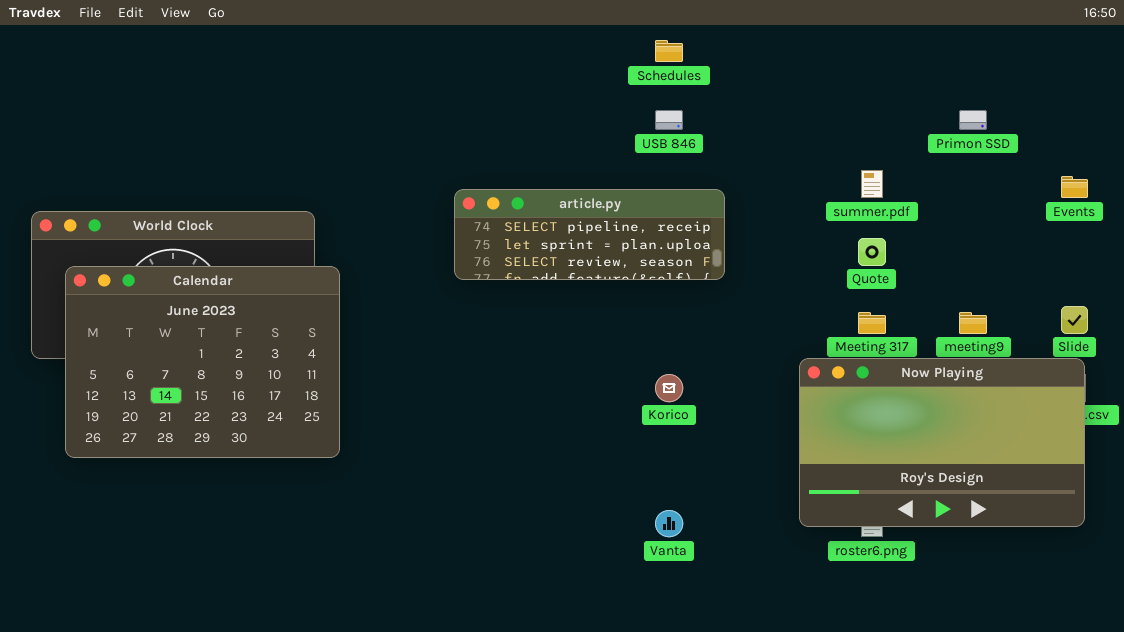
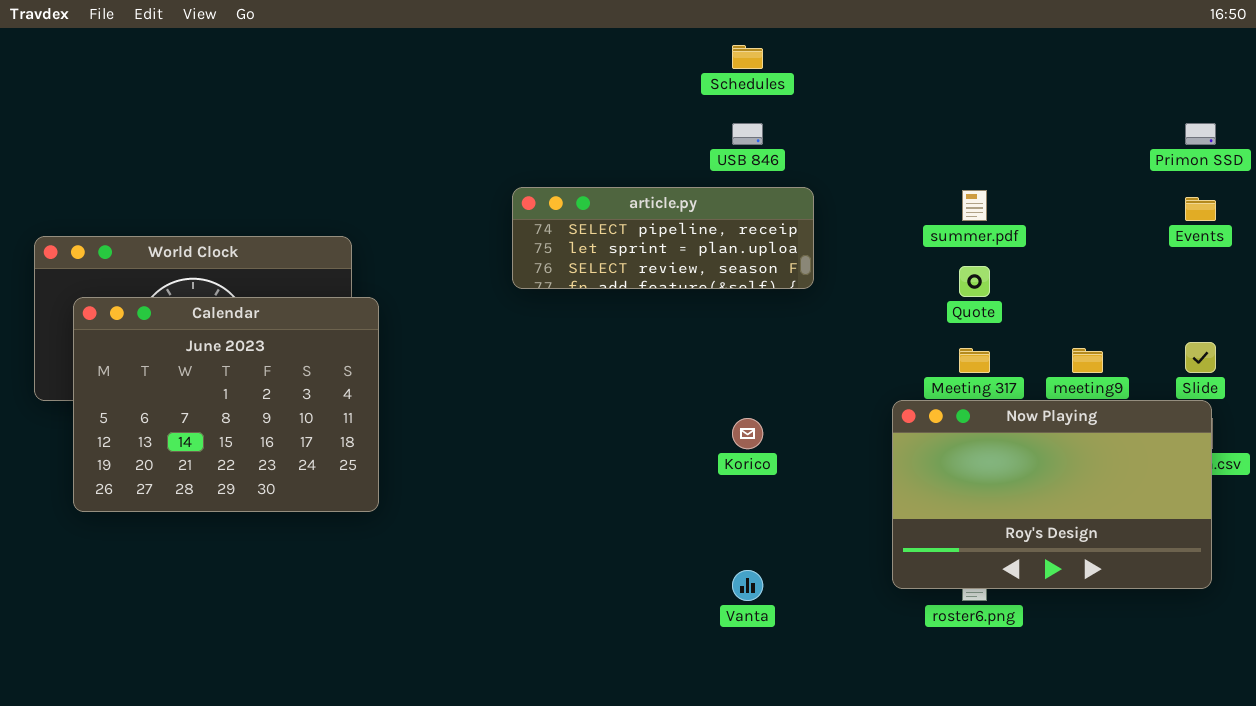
Primon SSD: [959,110,987,130] -> [1185,123,1216,145], moved
article.py: [454,189,725,280] -> [512,187,814,289], moved

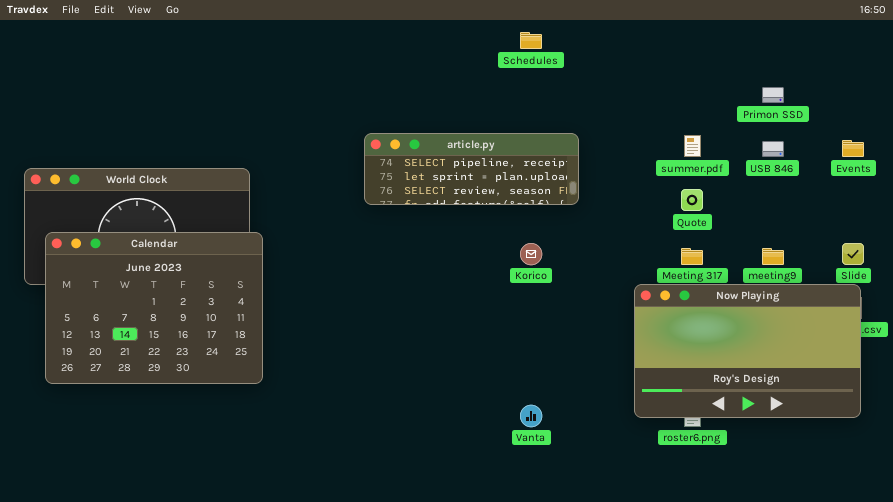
USB 846: [732,123,763,145] -> [762,141,784,157], moved
Primon SSD: [1185,123,1216,145] -> [762,87,784,103], moved
Calendar: [73,297,379,512] -> [45,232,263,384], moved
Korico: [732,418,763,449] -> [520,243,542,265], moved

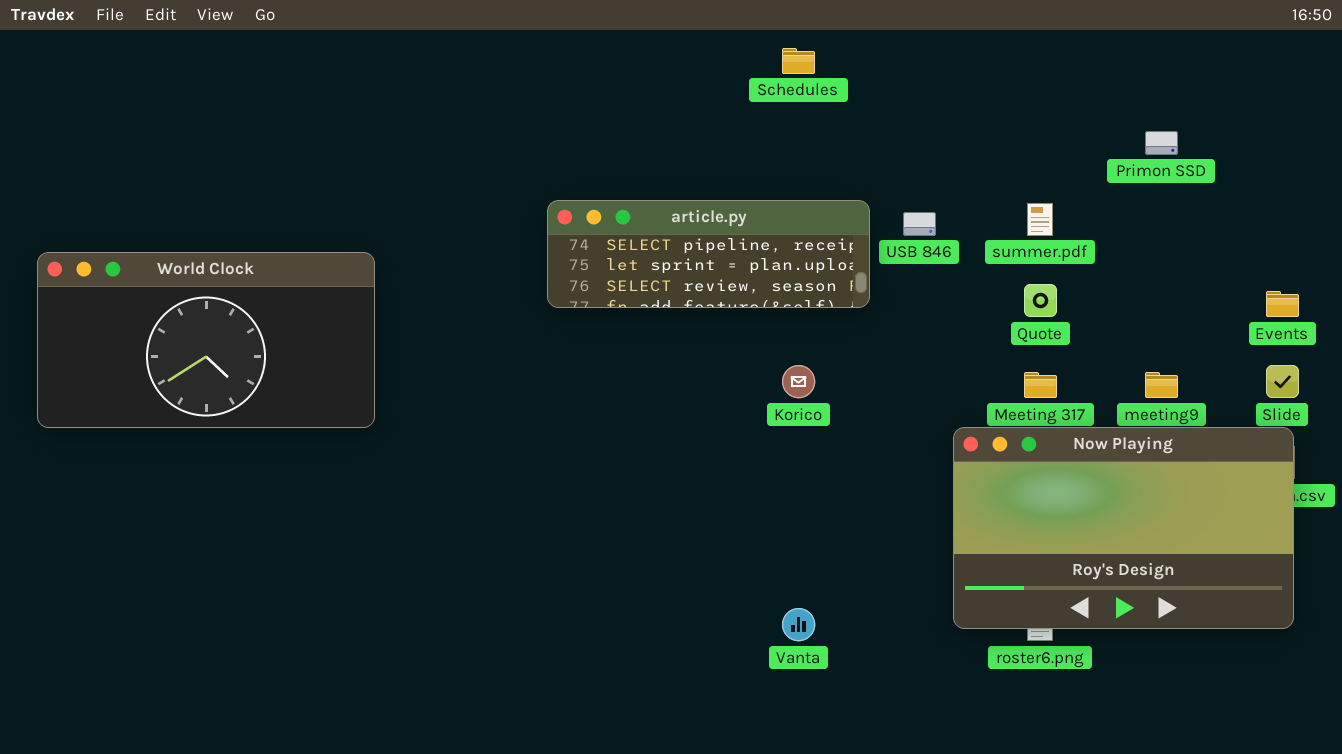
Events: [842,140,864,157] -> [1266,291,1299,317], moved
USB 846: [762,141,784,157] -> [903,212,936,236], moved
Calendar: [45,232,263,384] -> none, closed

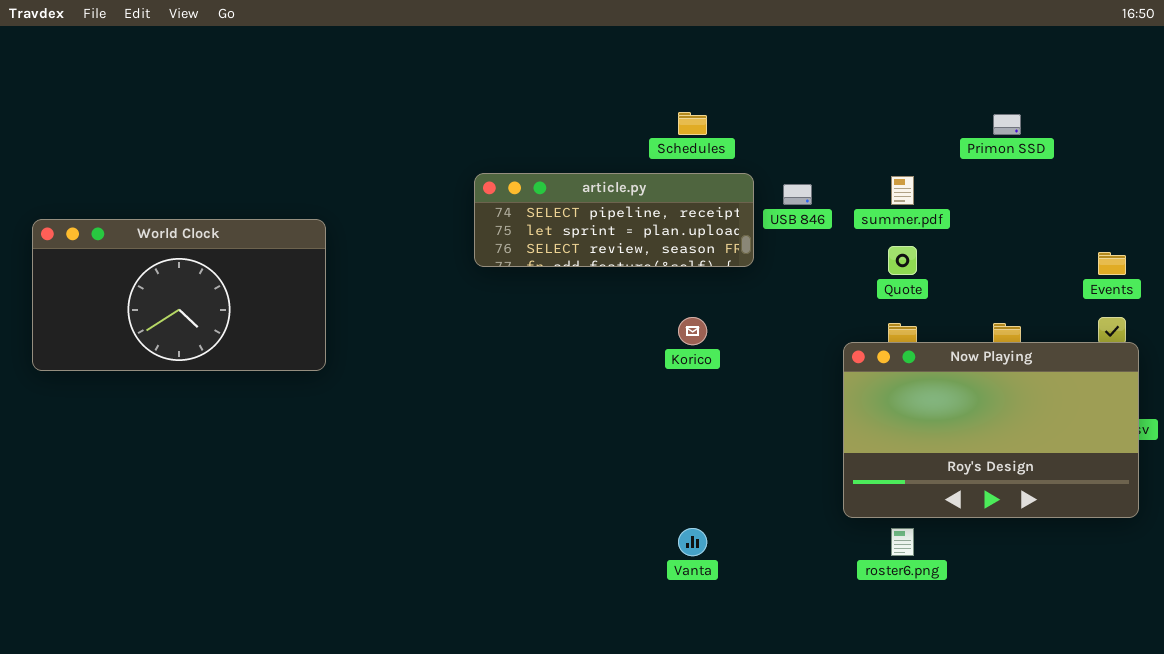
Schedules: [782,48,815,74] -> [678,112,707,135], moved
Now Playing: [953,427,1294,629] -> [843,342,1139,518], moved

